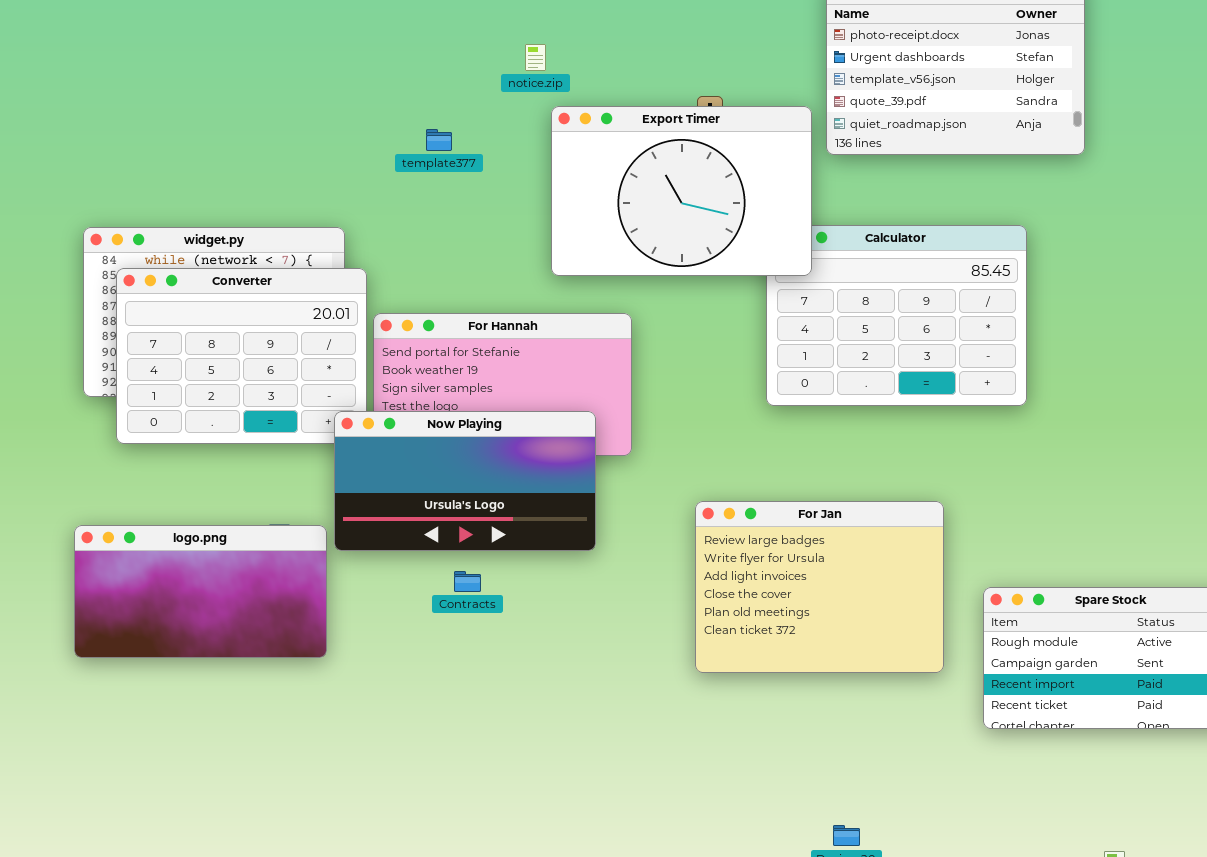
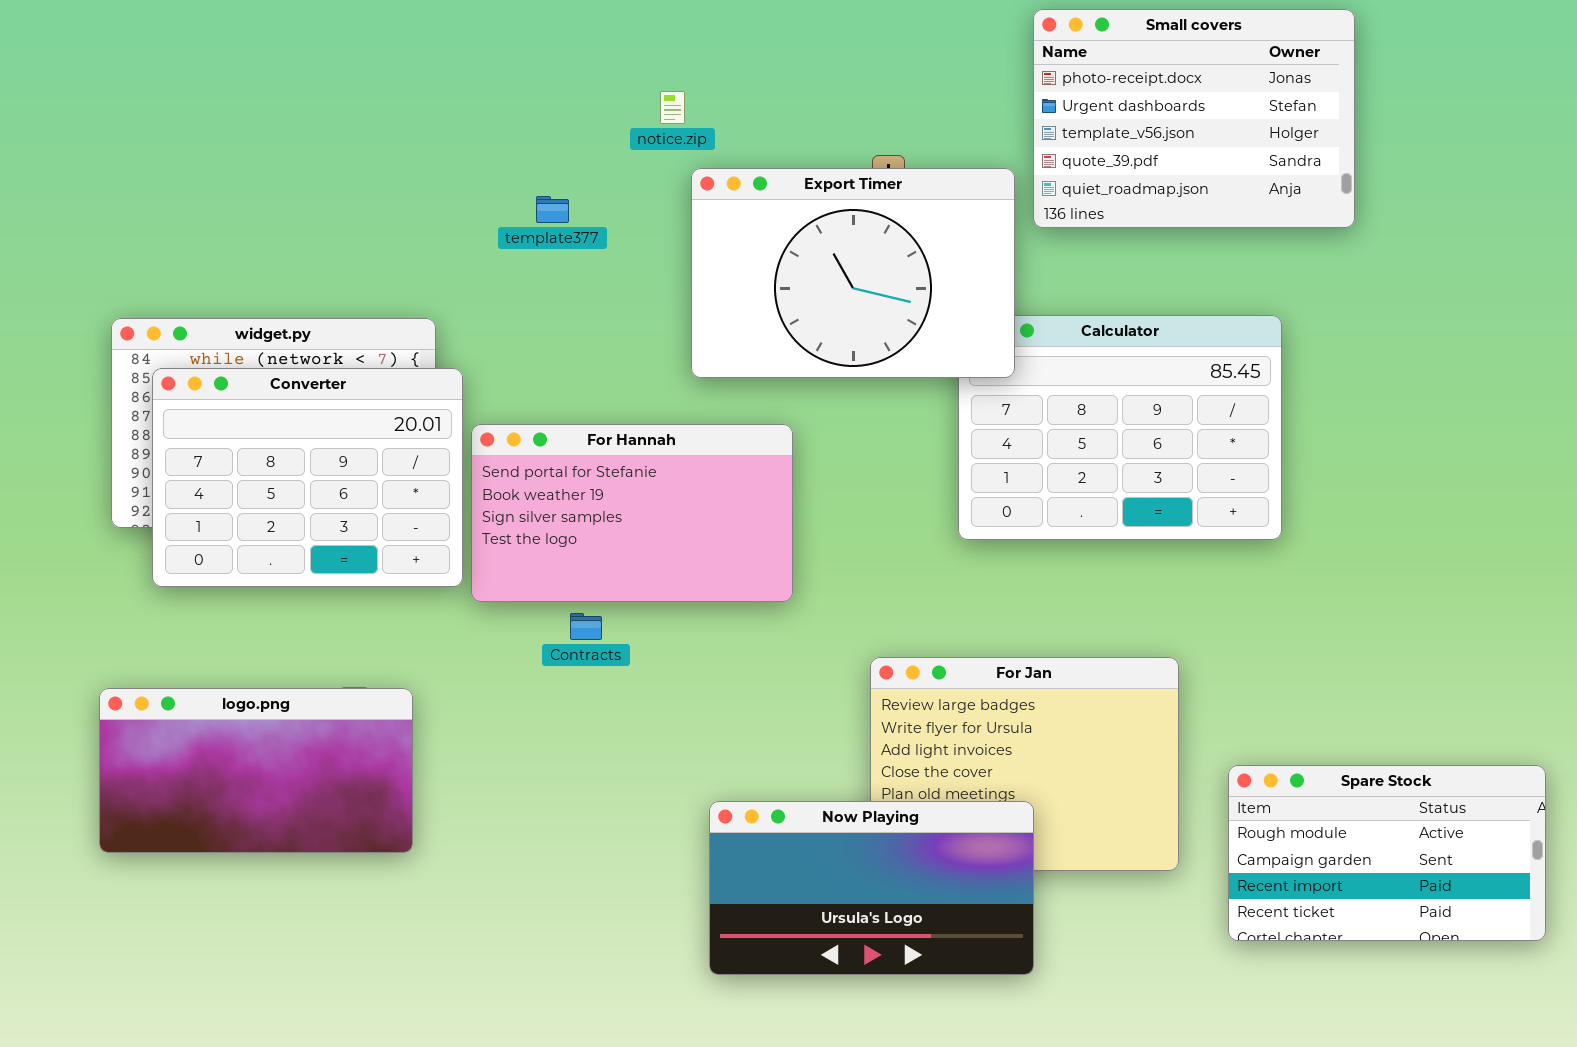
Now Playing: [334,411,596,551] -> [709,801,1034,975], moved
Contracts: [454,571,481,592] -> [570,613,602,640], moved

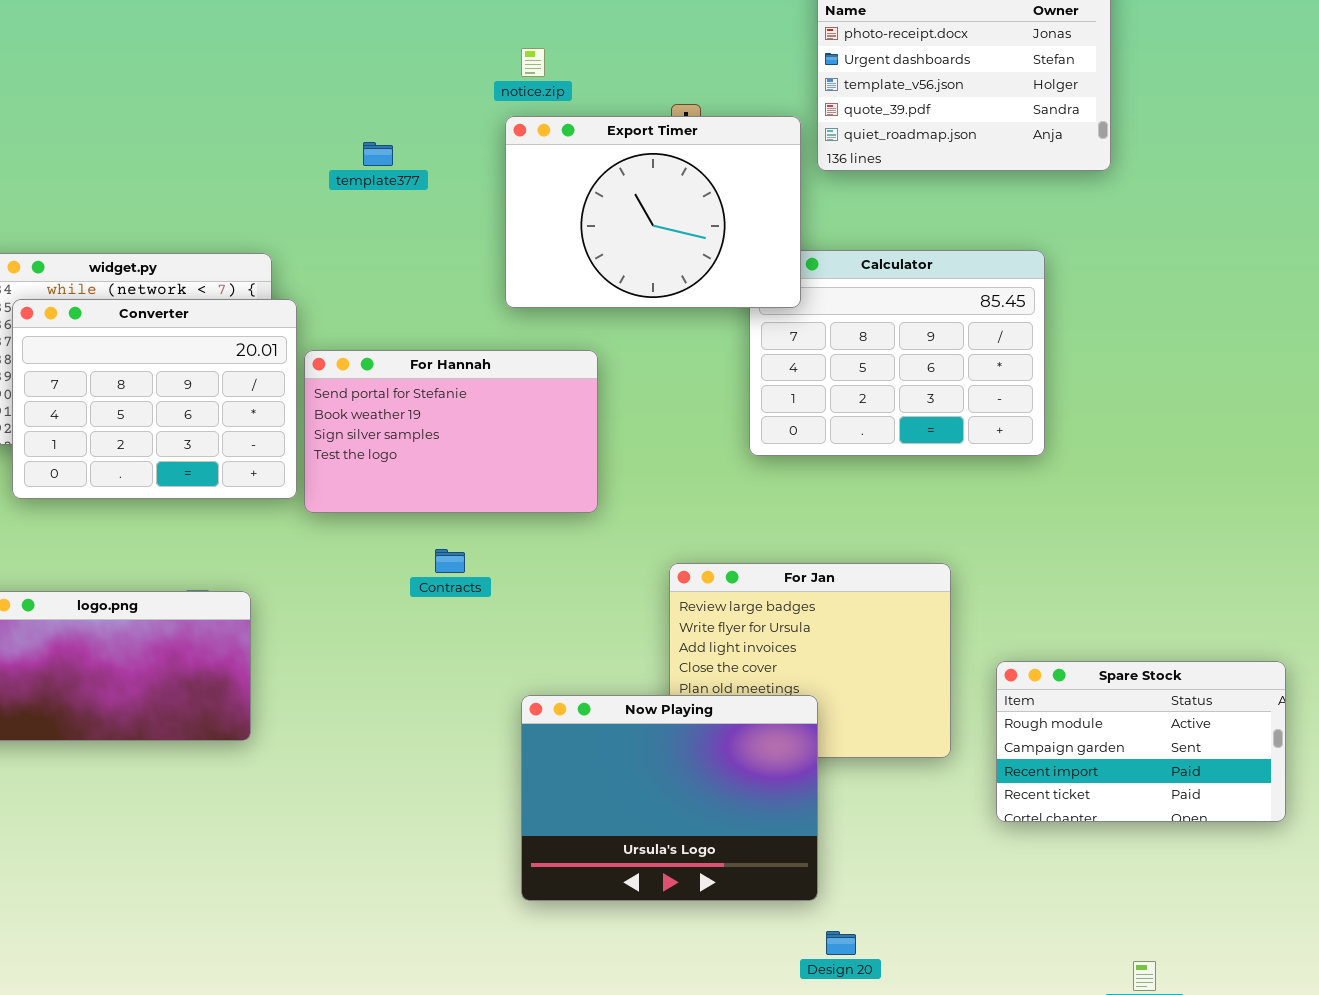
notice.zip: [660,91,685,124] -> [521,48,545,77], moved
Contracts: [570,613,602,640] -> [435,549,465,573], moved
Now Playing: [709,801,1034,975] -> [521,695,818,901], resized

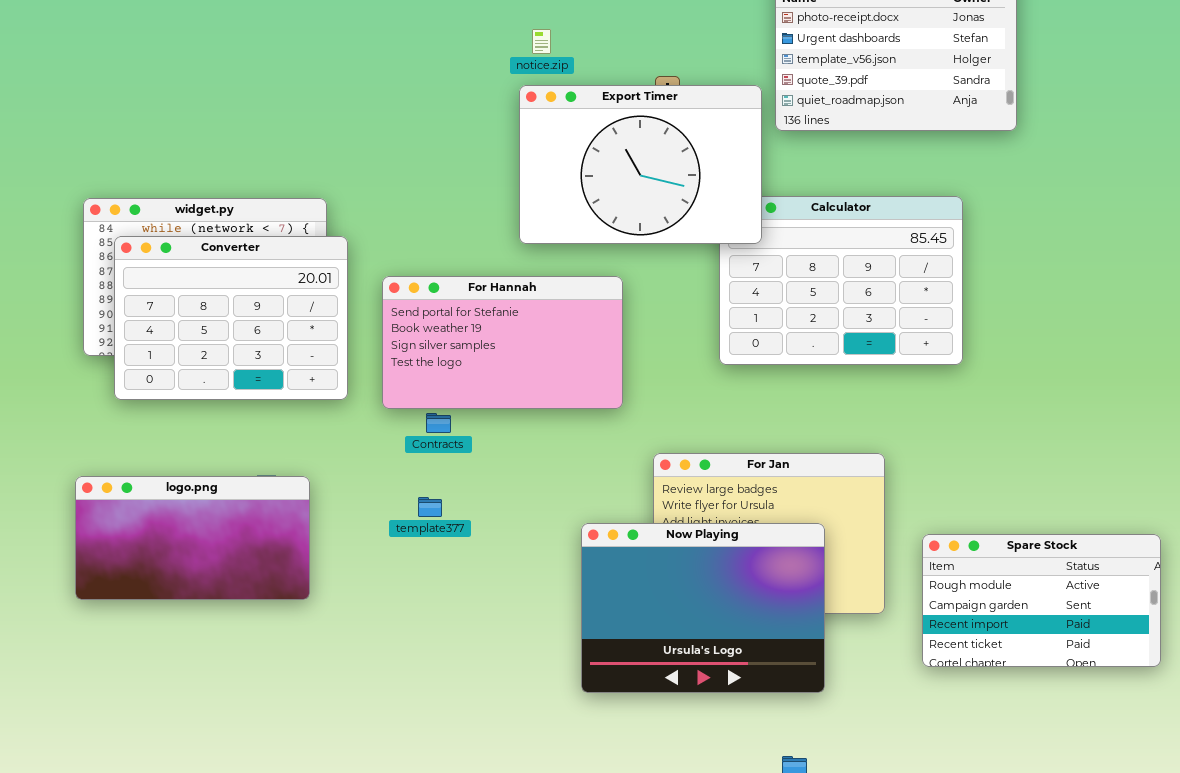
template377: [363,142,393,166] -> [418,497,442,517], moved
For Hannah: [304,350,598,513] -> [382,276,623,409], moved
Contracts: [435,549,465,573] -> [426,413,451,433], moved
Now Playing: [521,695,818,901] -> [581,523,825,693], moved

